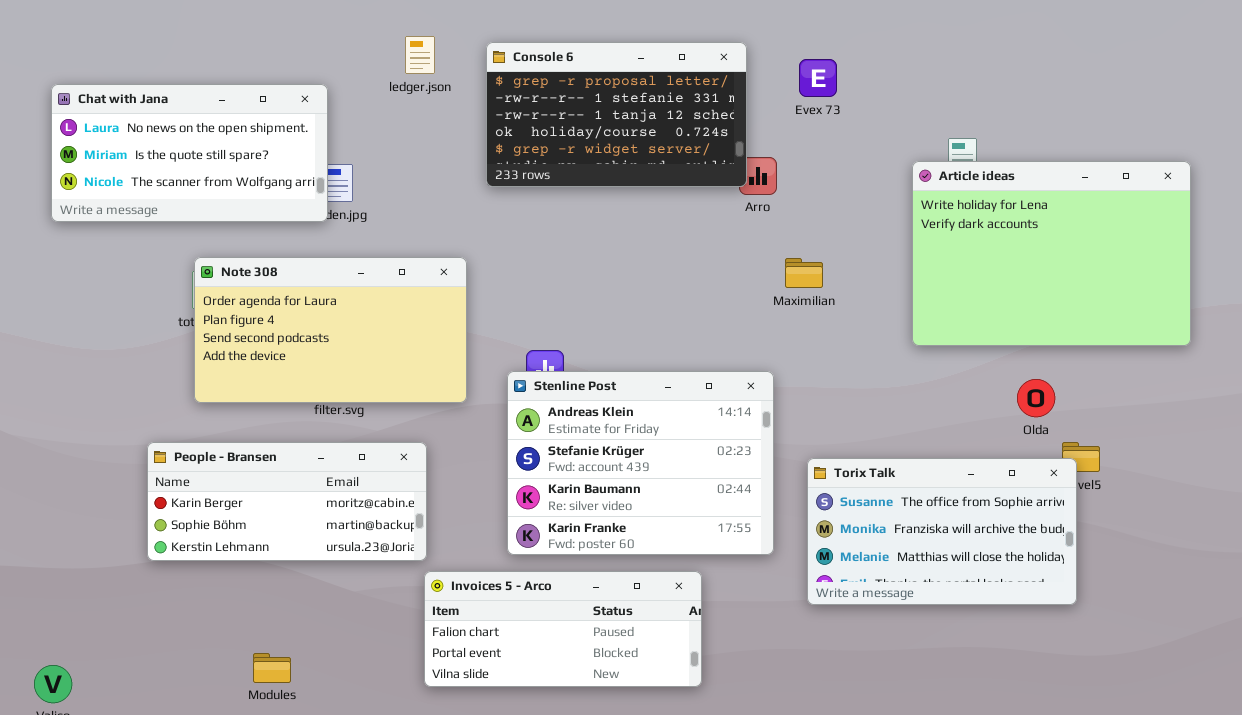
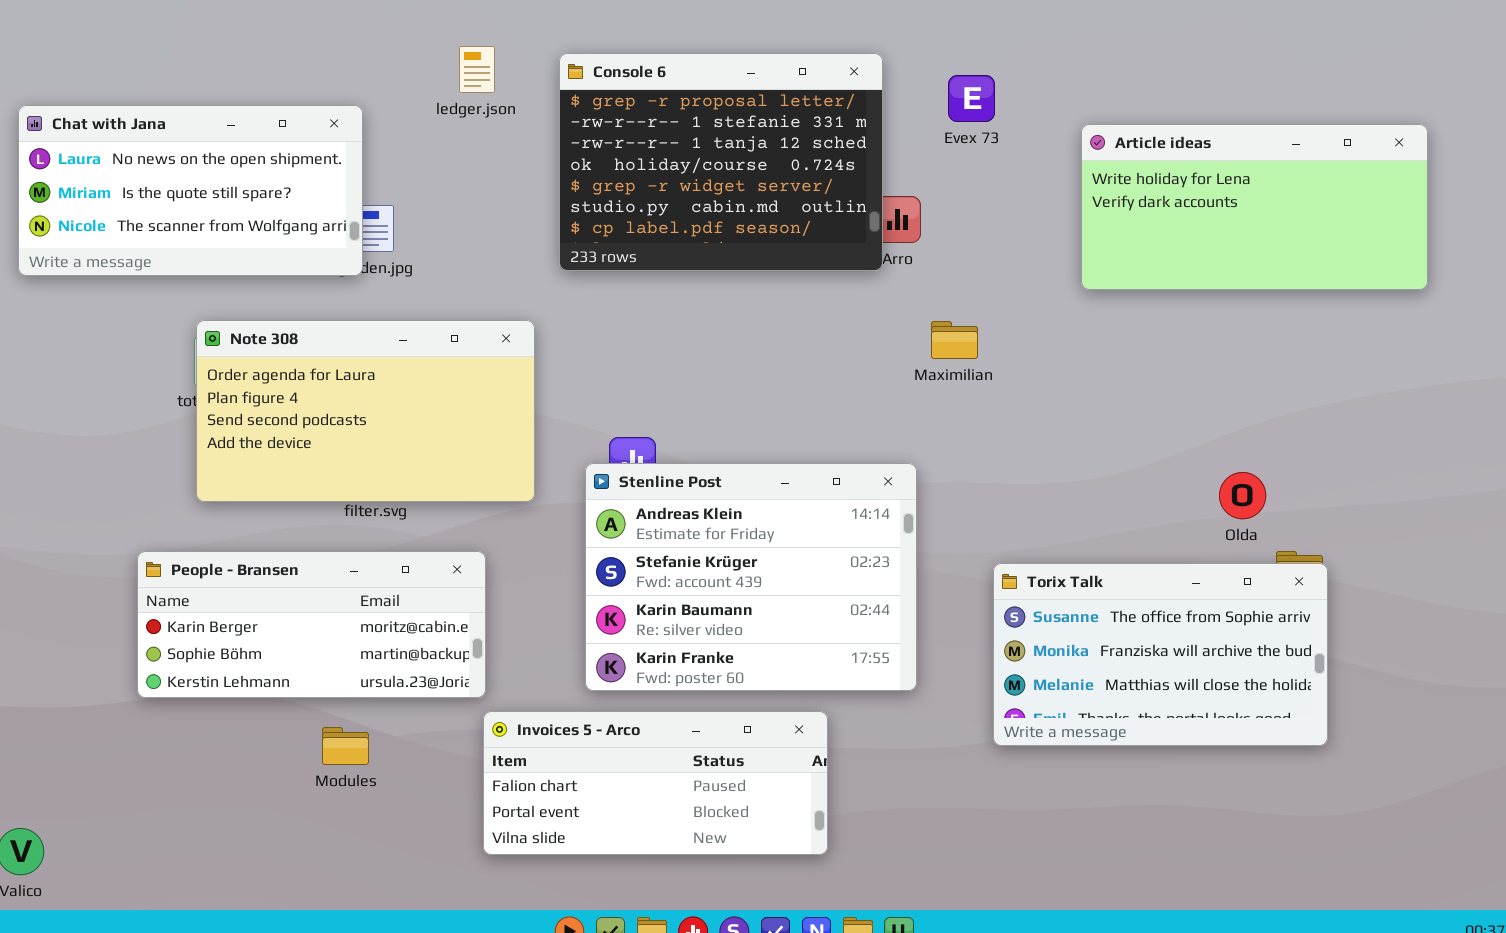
Console 6: [486,42,747,187] -> [559,53,883,271], resized
Article ideas: [912,161,1191,346] -> [1081,124,1428,290], moved, resized
Torix Talk: [807,458,1077,605] -> [993,563,1328,746], moved
Modules: [253,653,291,683] -> [322,727,369,765], moved

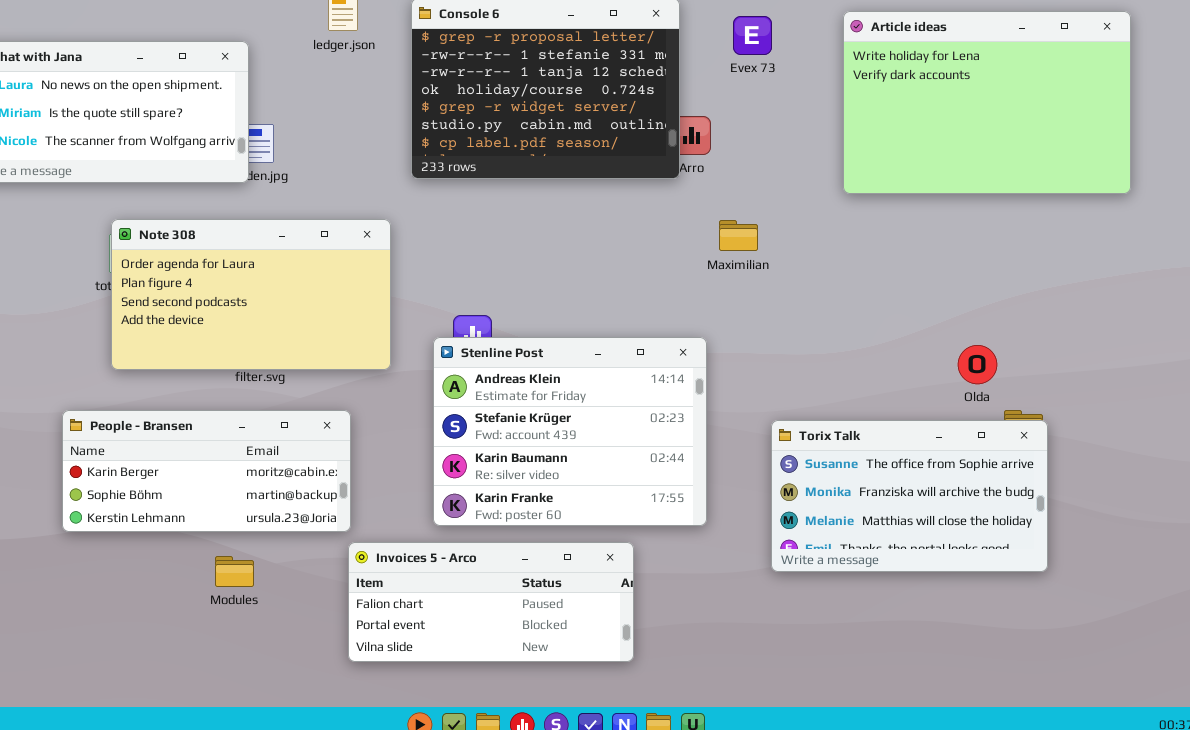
Article ideas: [1081,124,1428,290] -> [843,11,1131,194], resized

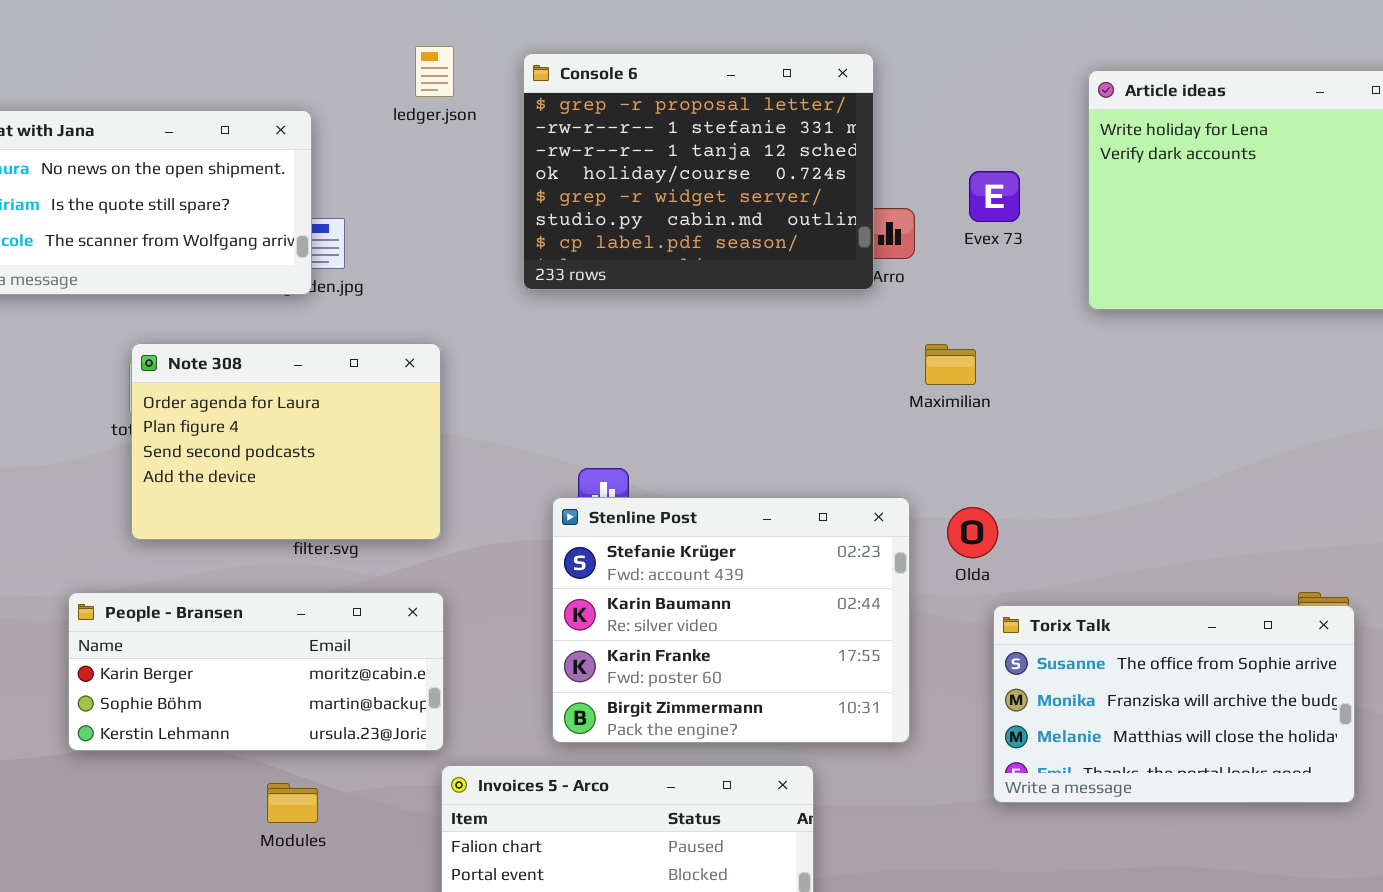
Evex 73: [733,16,772,55] -> [969,171,1020,222], moved
Note 308: [111,219,391,370] -> [131,343,441,540], resized
Stenline Post: [433,337,707,526] -> [552,497,910,743], scrolled down 1 row
Olda: [958,345,997,384] -> [947,507,998,558], moved

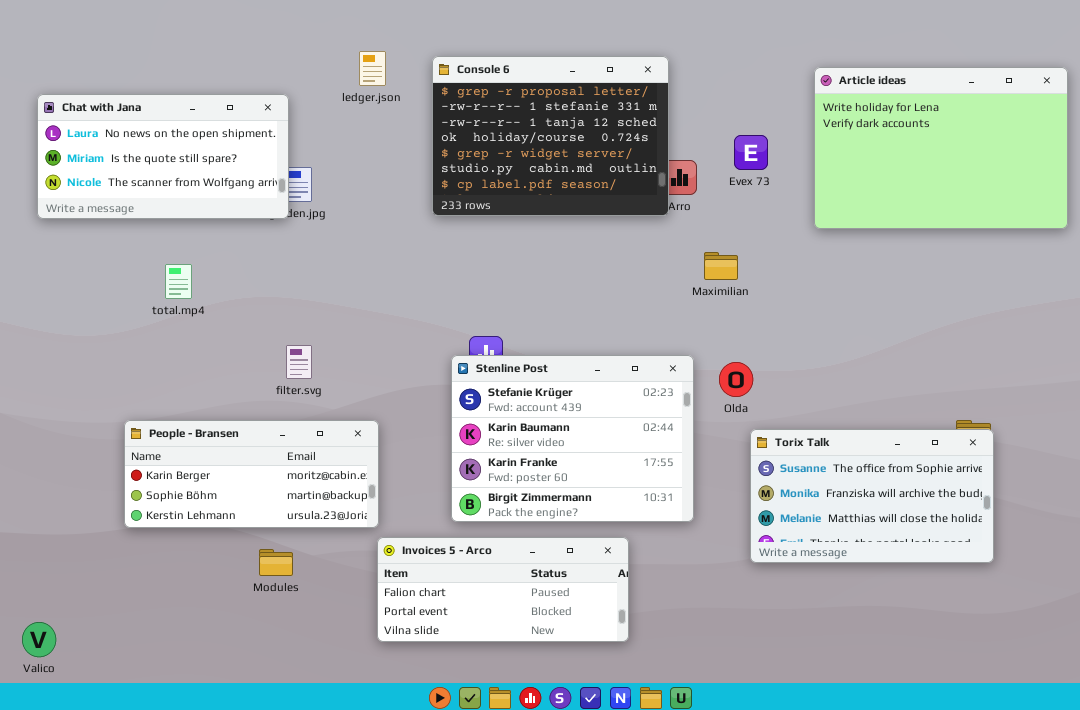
Note 308: [131,343,441,540] -> none, closed

